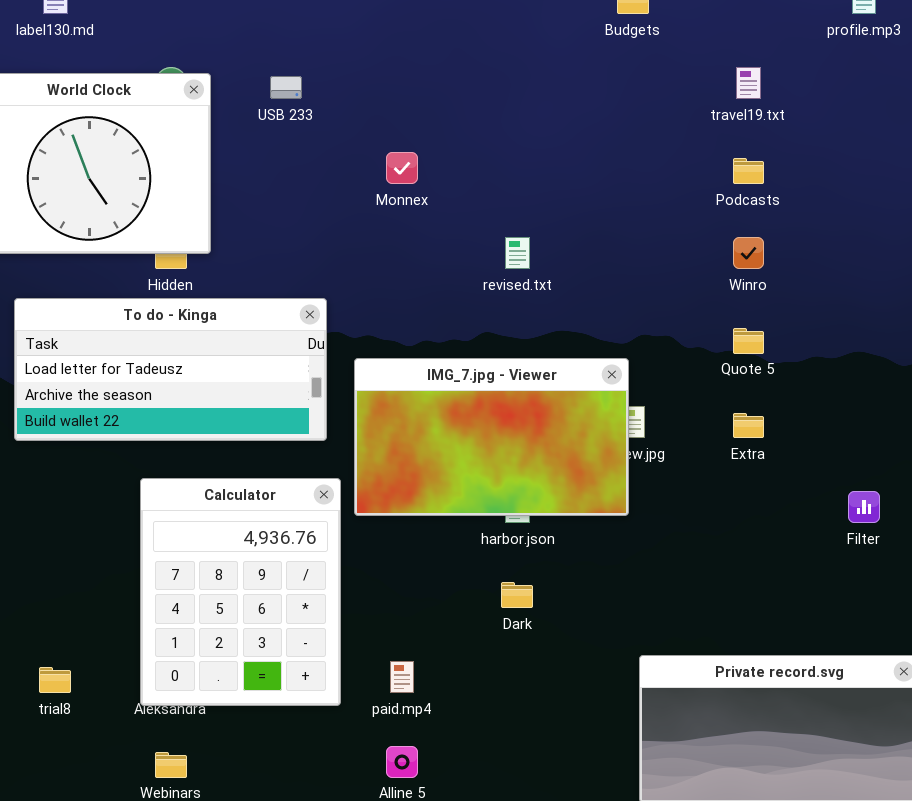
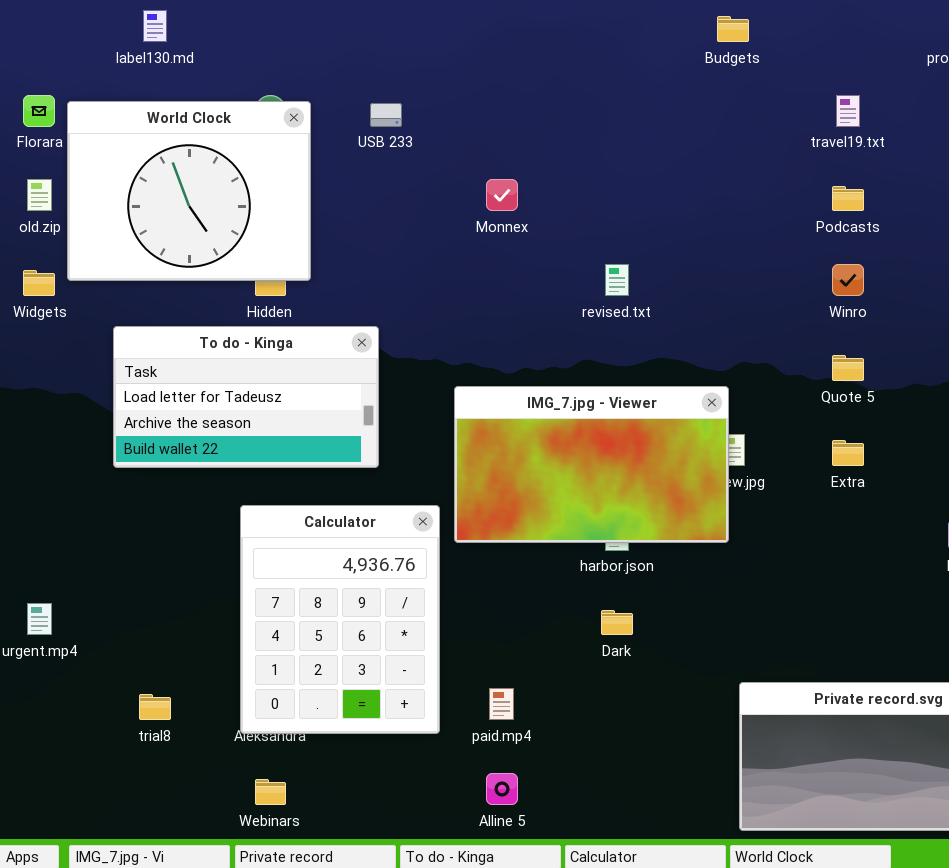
To do - Kinga: [14,298,327,441] -> [113,326,379,468], resized

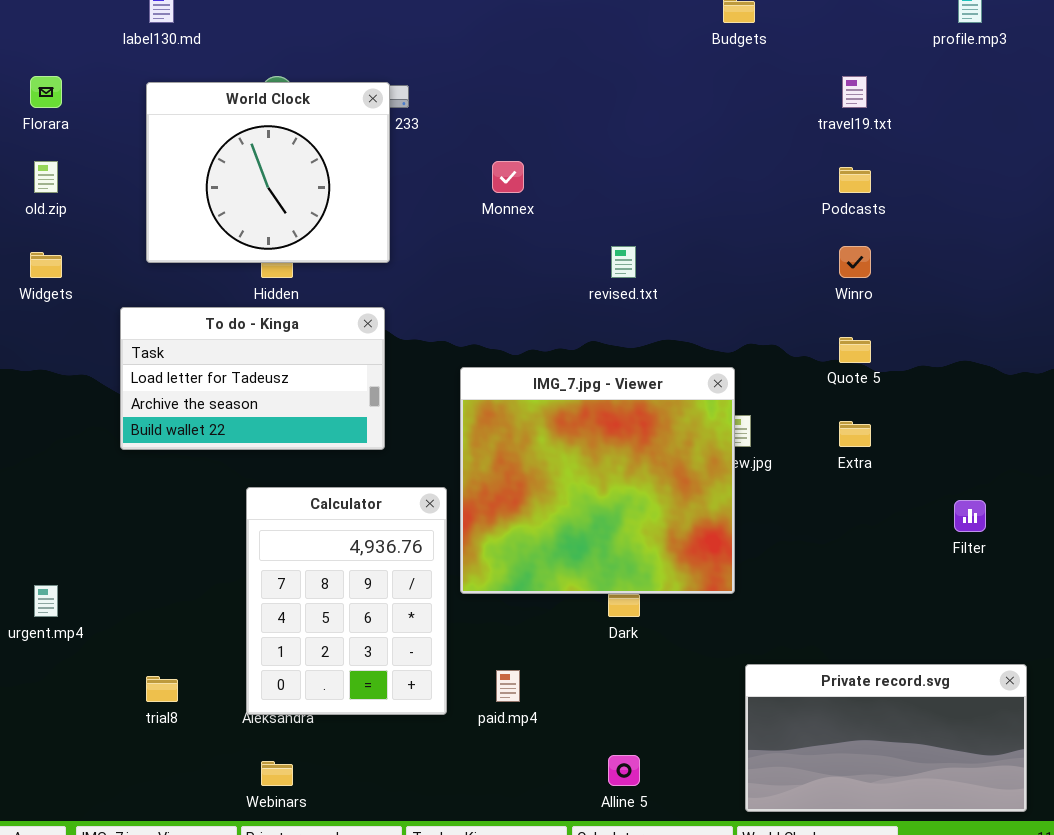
World Clock: [67,101,311,281] -> [146,82,390,263], moved
IMG_7.jpg - Viewer: [454,386,729,543] -> [460,367,735,594], resized
Alline 5: [486,773,518,805] -> [608,755,640,786], moved

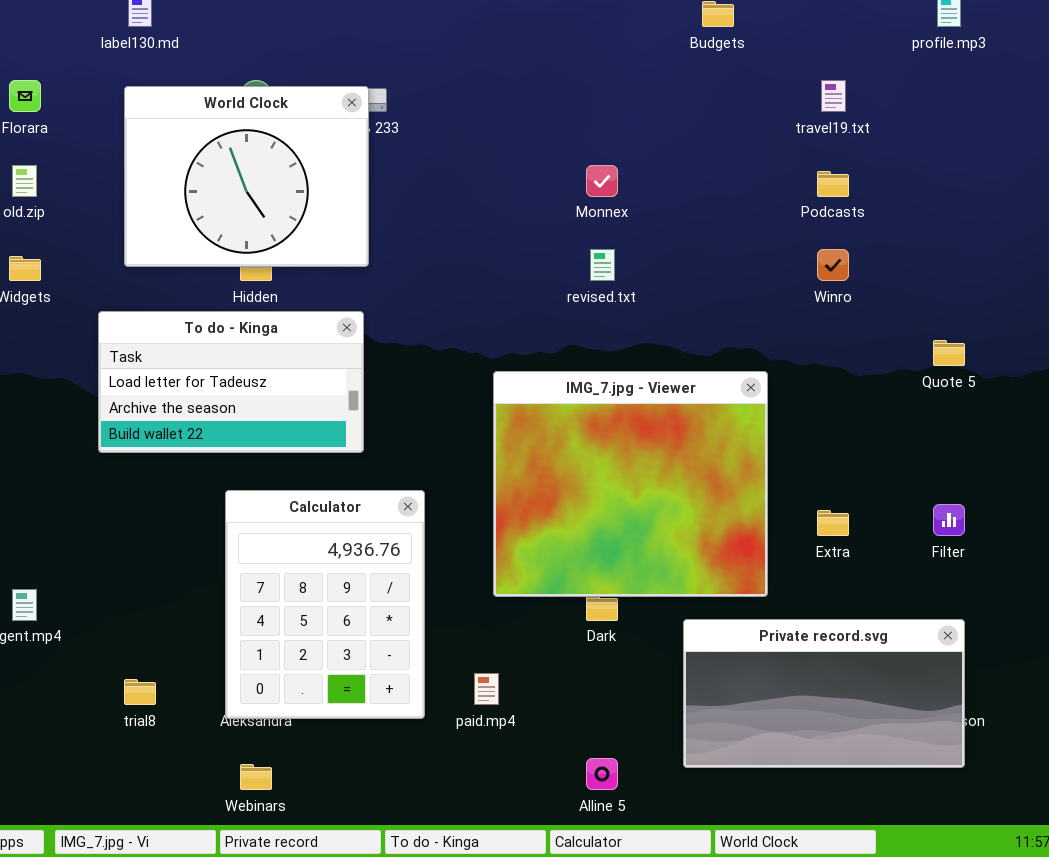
Monnex: [492,161,524,193] -> [586,165,618,197], moved
Quote 5: [839,337,871,363] -> [933,340,965,366], moved
IMG_7.jpg - Viewer: [460,367,735,594] -> [493,371,768,597], moved
Extra: [839,421,871,447] -> [817,510,849,536], moved
Private record.svg: [745,664,1027,812] -> [683,619,965,768], moved

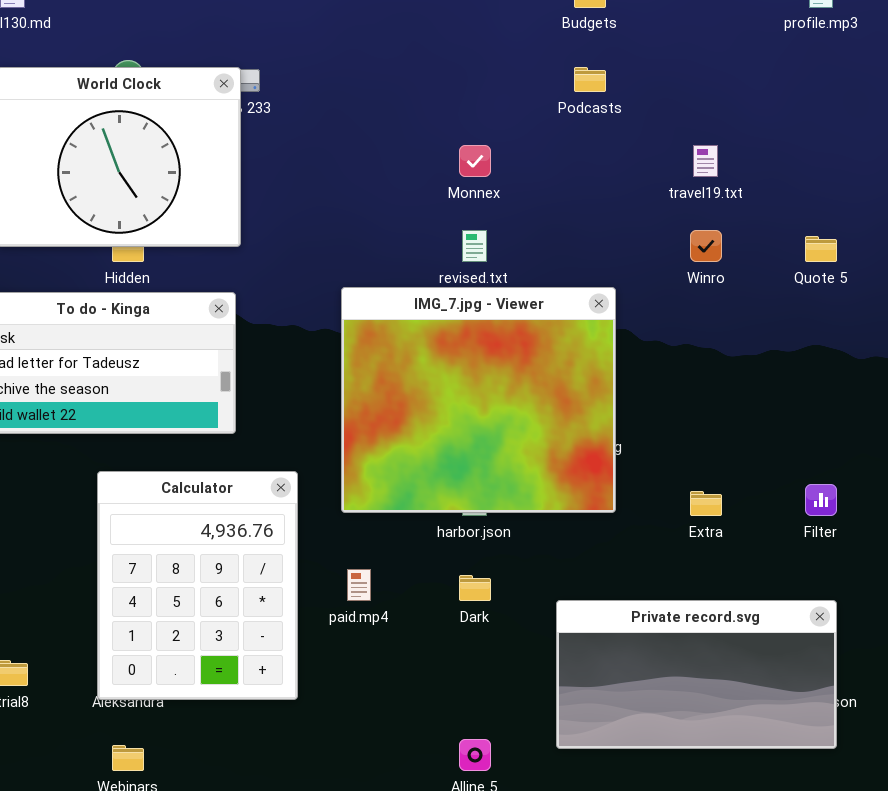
travel19.txt: [821,80,846,112] -> [693,145,718,177], moved
Podcasts: [817,171,849,197] -> [574,67,606,92], moved
Quote 5: [933,340,965,366] -> [805,236,837,262], moved
IMG_7.jpg - Viewer: [493,371,768,597] -> [341,287,616,513], moved
paid.mp4: [474,673,499,705] -> [347,569,371,601], moved

